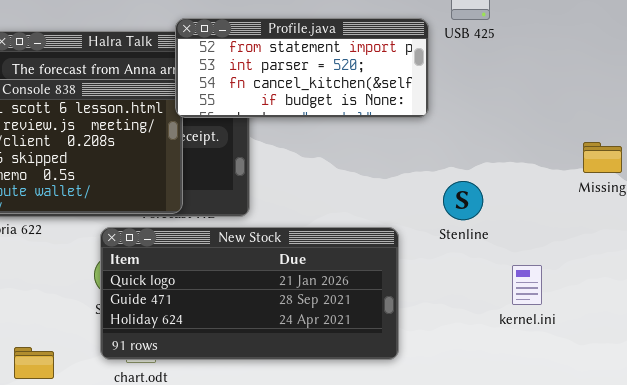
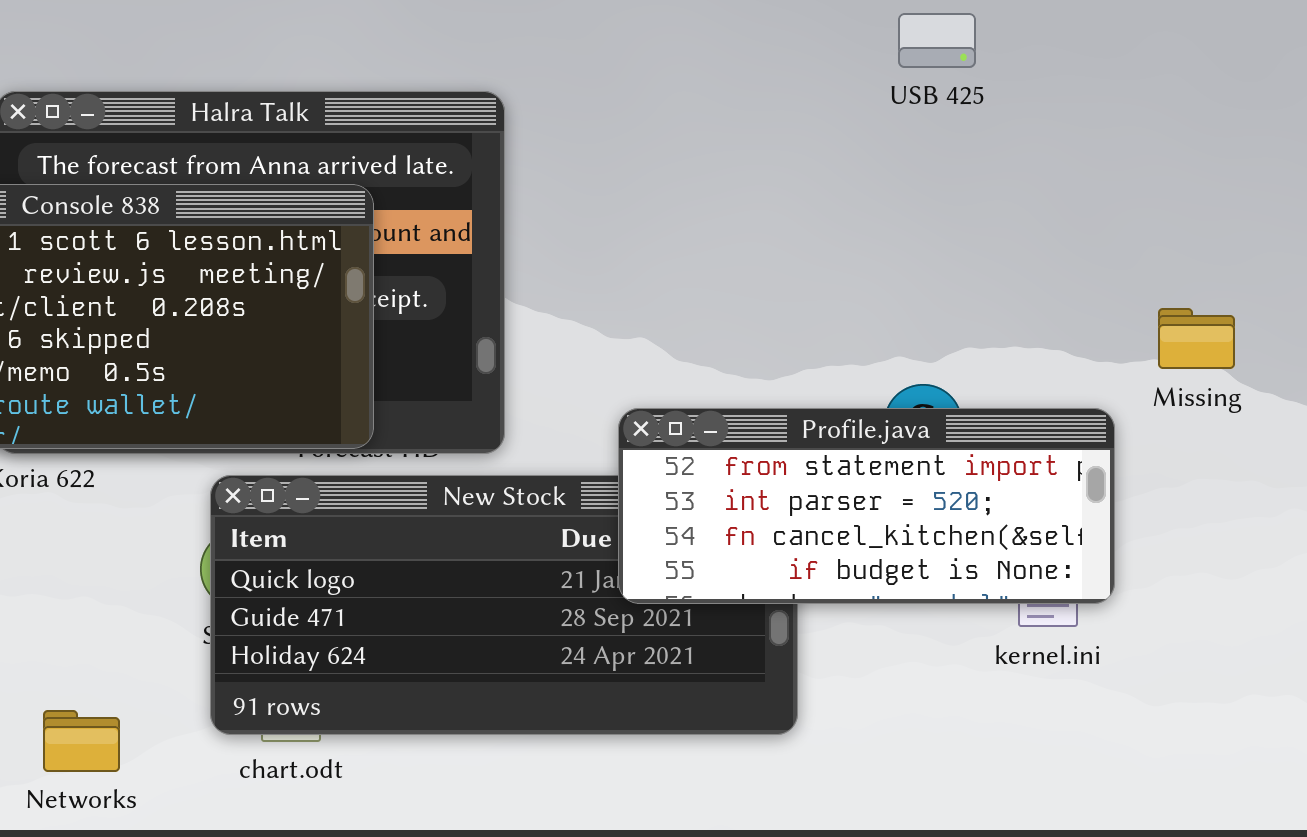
Profile.java: [175,18,429,118] -> [618,408,1115,604], moved

